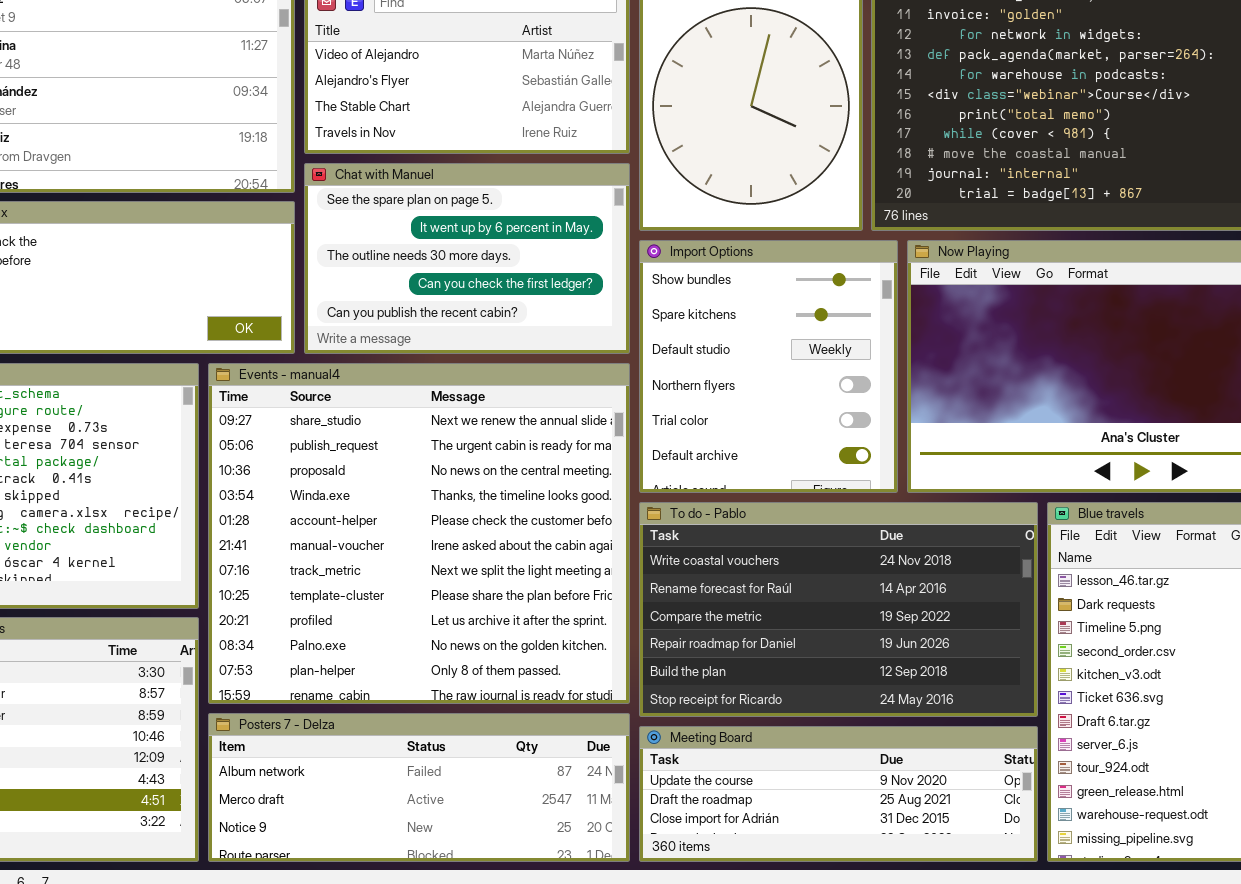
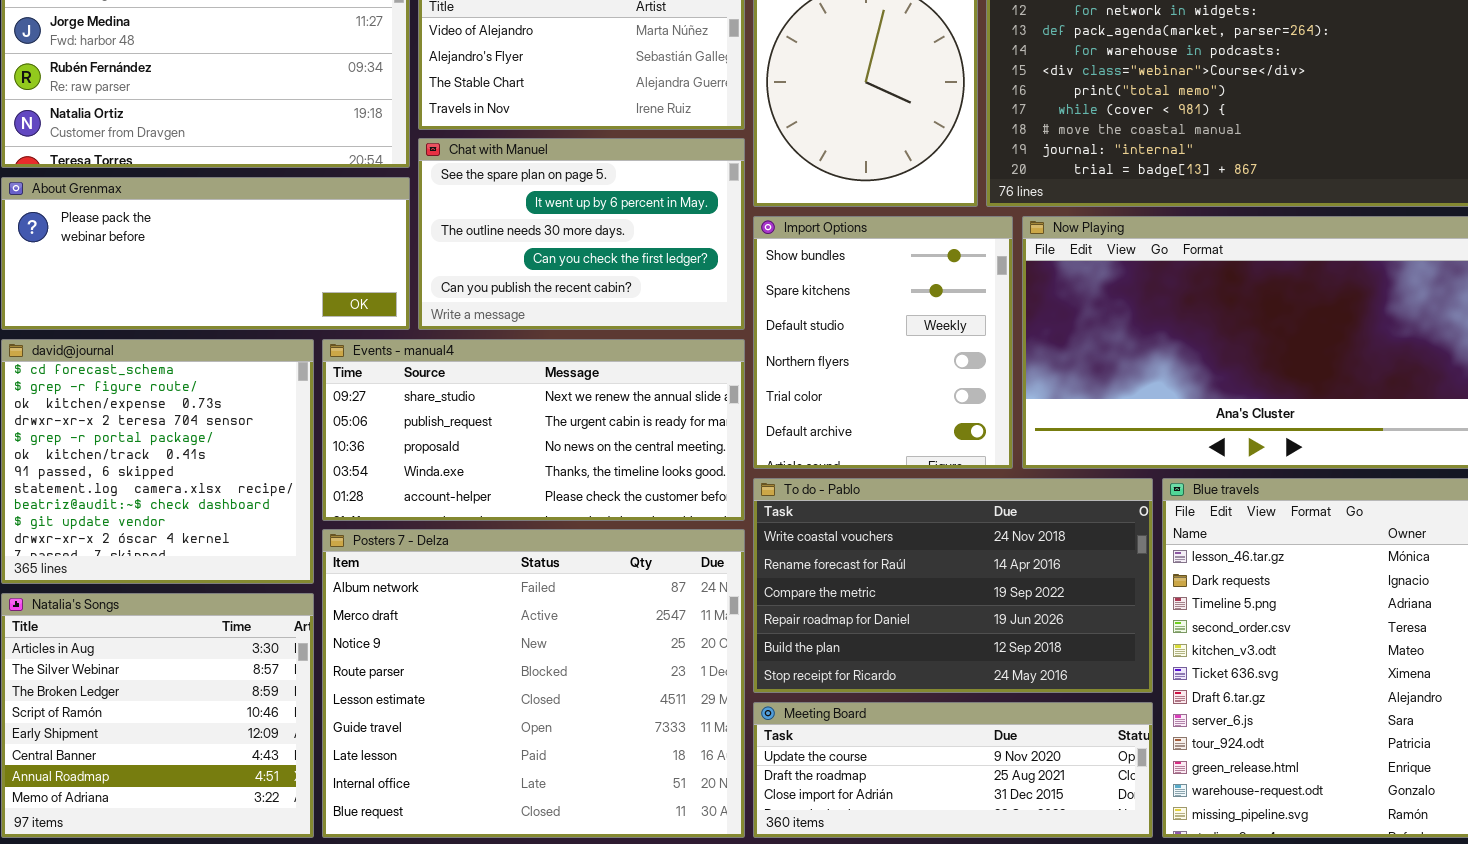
Events - manual4: [208,363,630,704] -> [322,339,745,521], resized
Posters 7 - Delza: [208,713,630,862] -> [322,529,745,838], resized

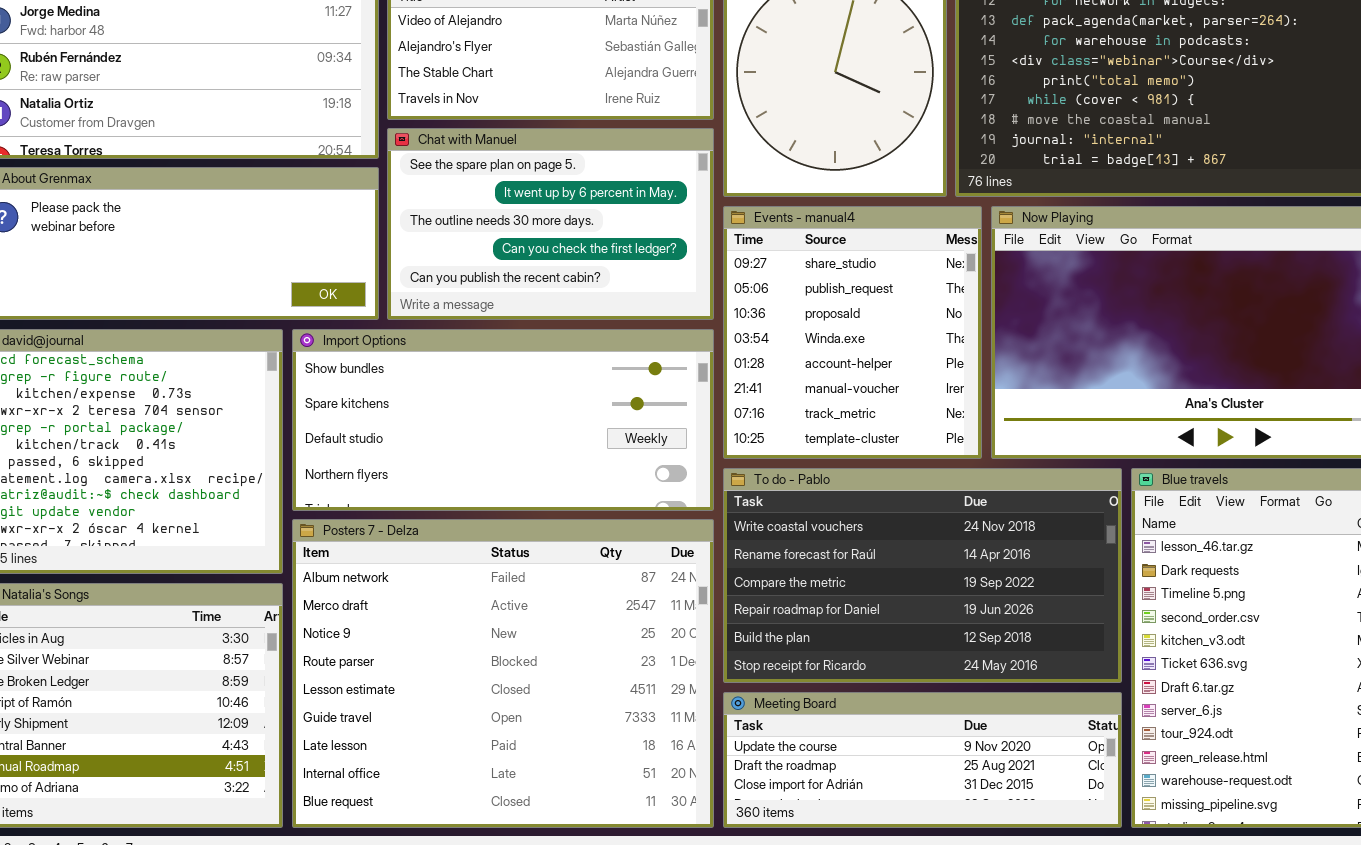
Import Options: [753,216,1013,469] -> [292,329,714,511], moved, resized
Events - manual4: [322,339,745,521] -> [723,206,982,459], moved, resized

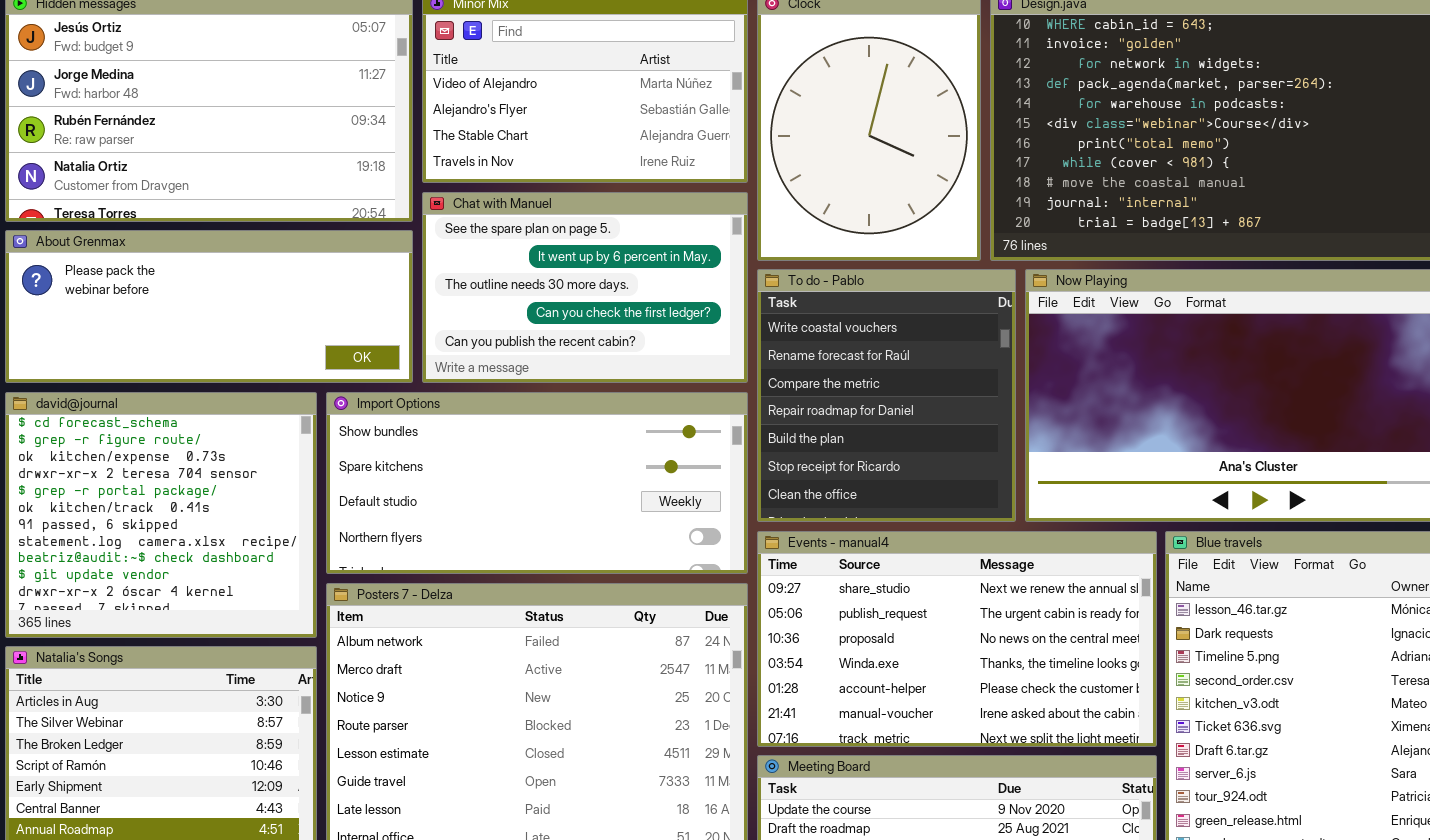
Events - manual4: [723,206,982,459] -> [757,531,1157,747], moved, resized
To do - Pablo: [723,468,1122,683] -> [757,269,1016,522], moved, resized

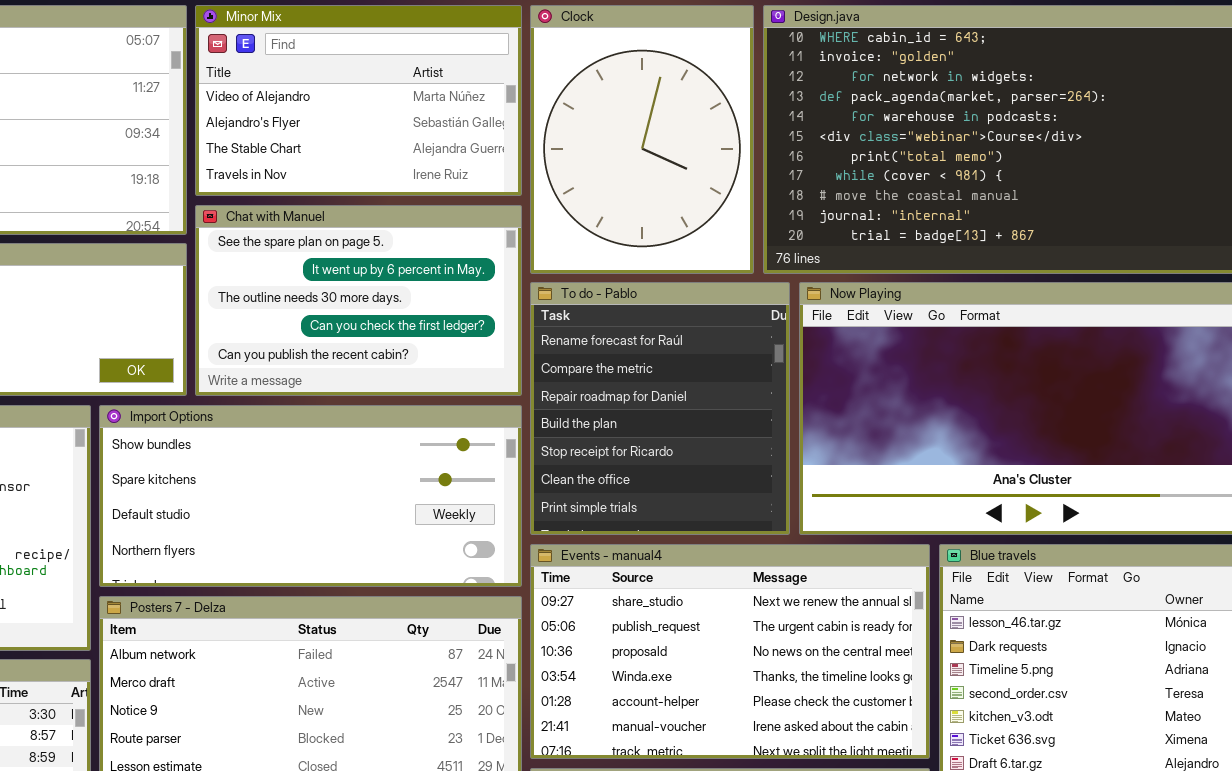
To do - Pablo: [757,269,1016,522] -> [530,282,790,535], scrolled down 1 row

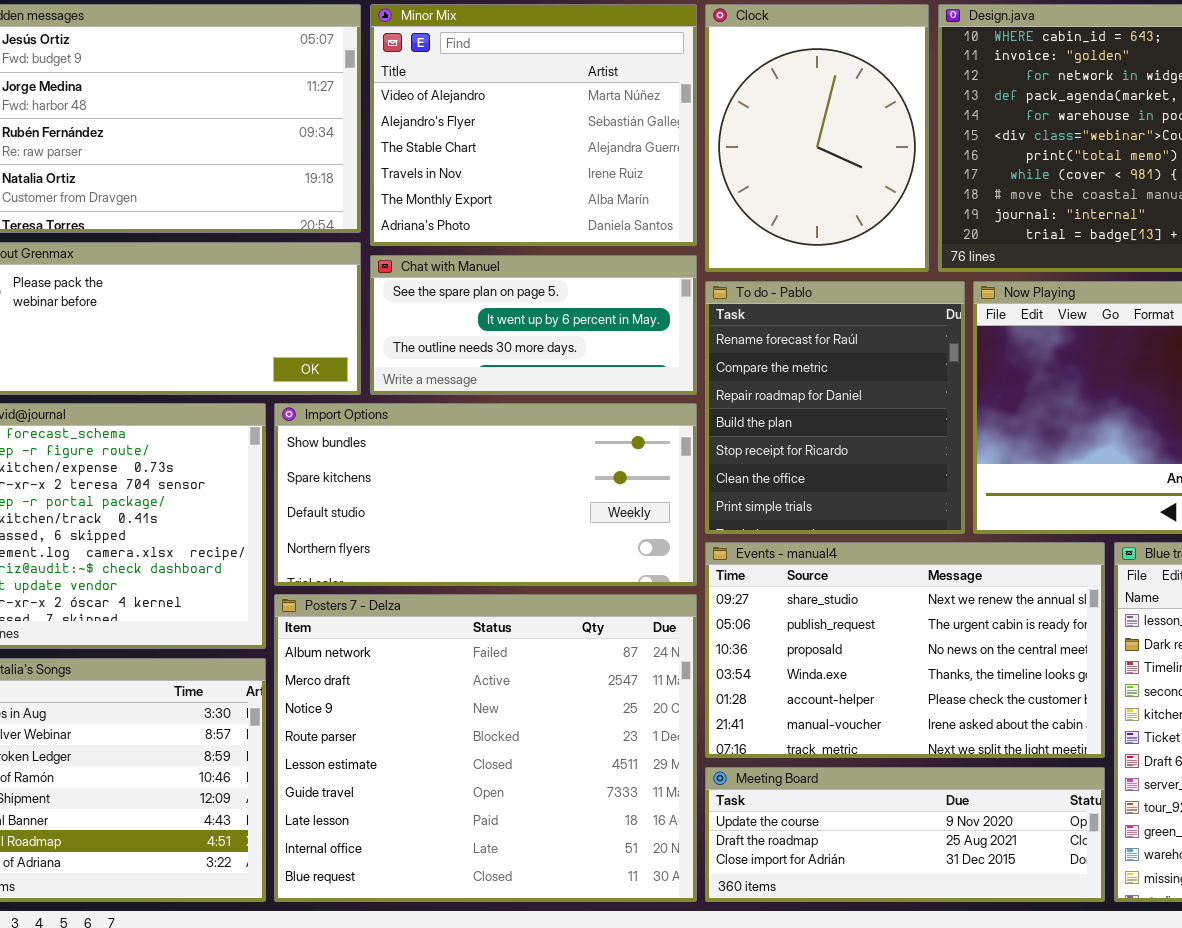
Minor Mix: [195,5,522,196] -> [370,4,697,246], resized
Chat with Manuel: [195,205,522,396] -> [370,255,697,395], resized

